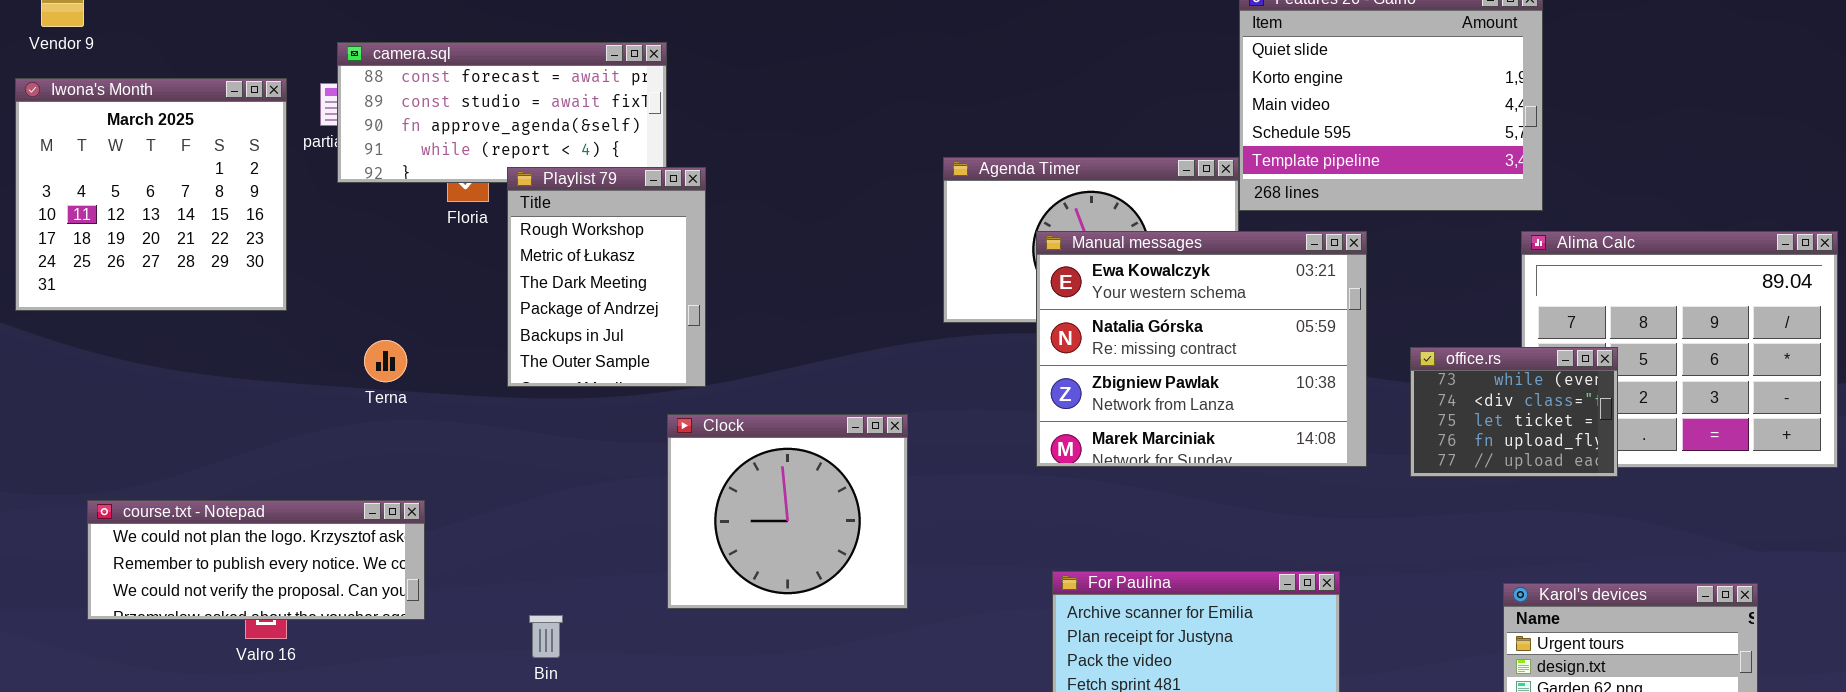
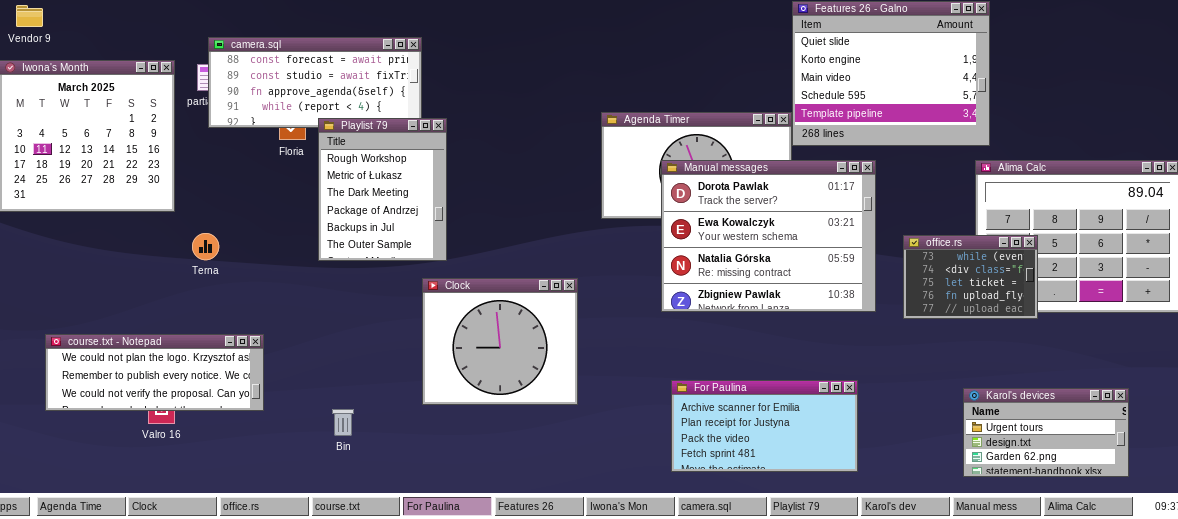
Manual messages: [1036,231,1367,467] -> [661,160,876,312], scrolled up 1 row
Terna: [364,340,407,382] -> [192,233,219,260], moved

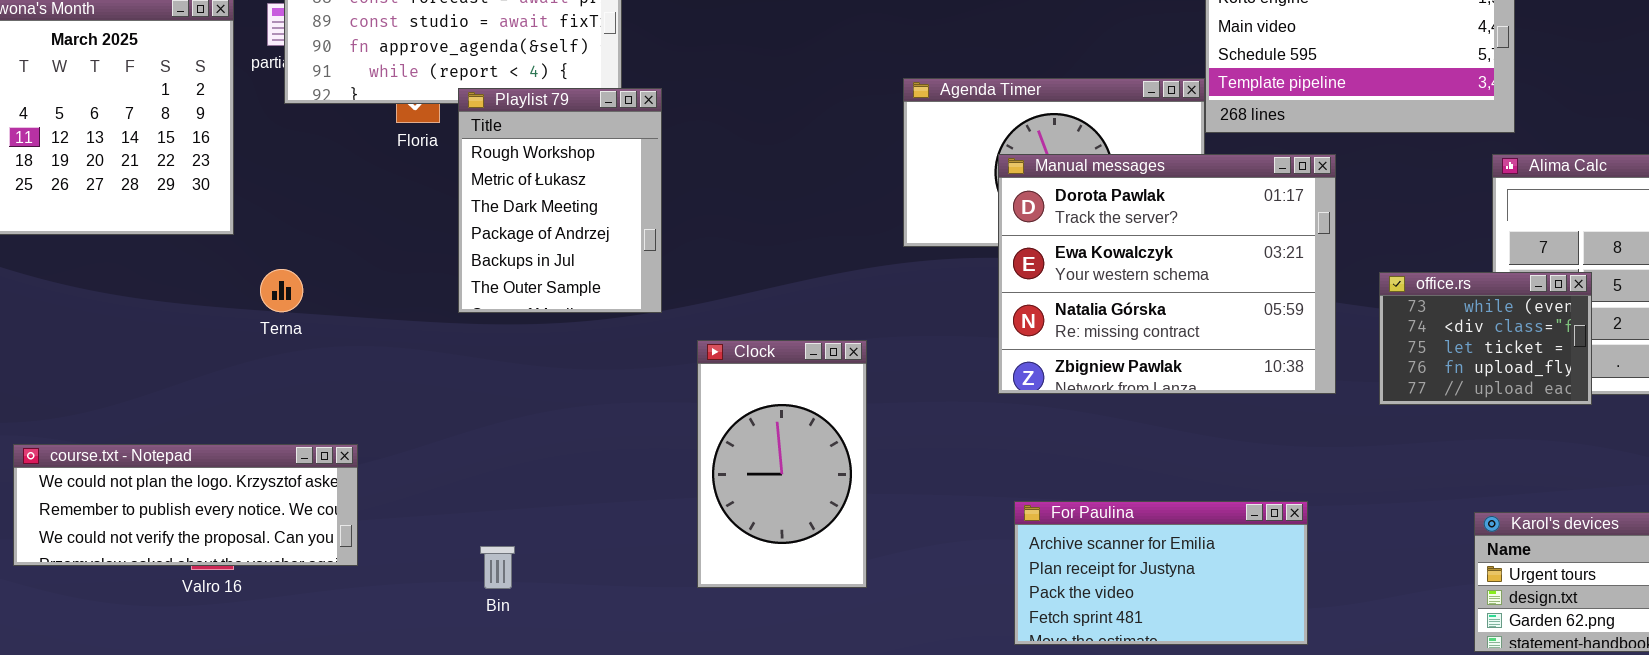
Clock: [422,278,578,405] -> [697,340,867,588], resized
course.txt - Notepad: [45,334,264,411] -> [13,444,358,566], moved

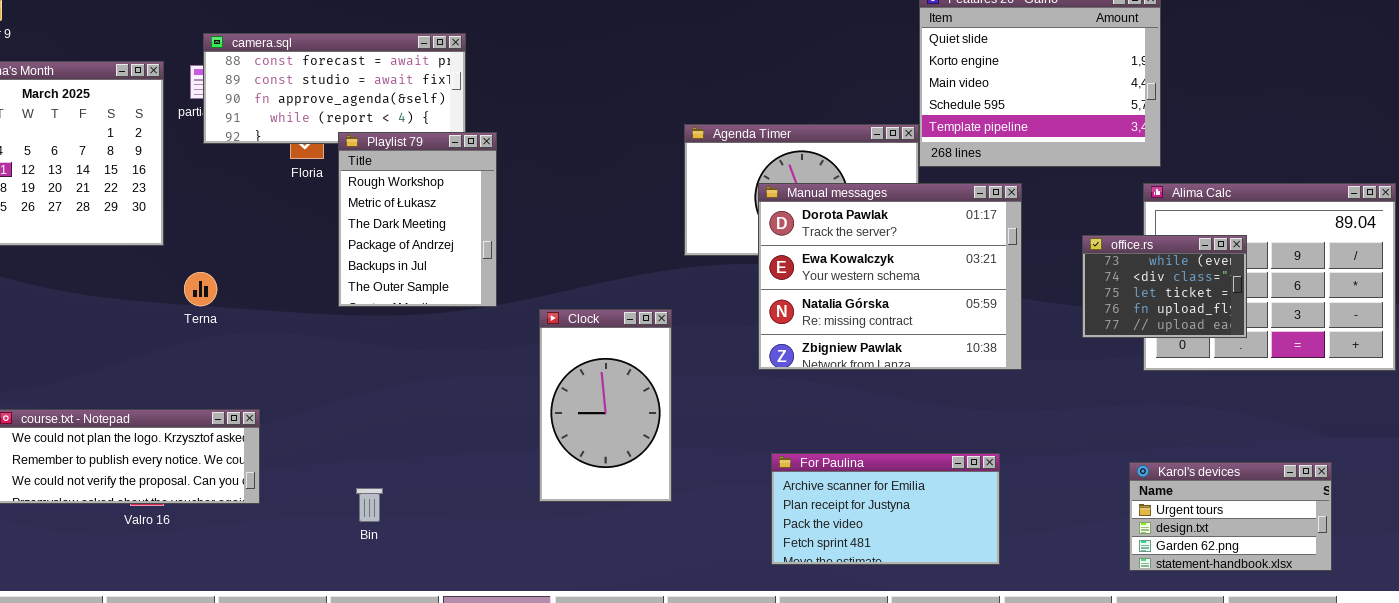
office.rs: [1379,272,1592,405] -> [1082,235,1247,338], moved
Clock: [697,340,867,588] -> [539,309,672,502], moved

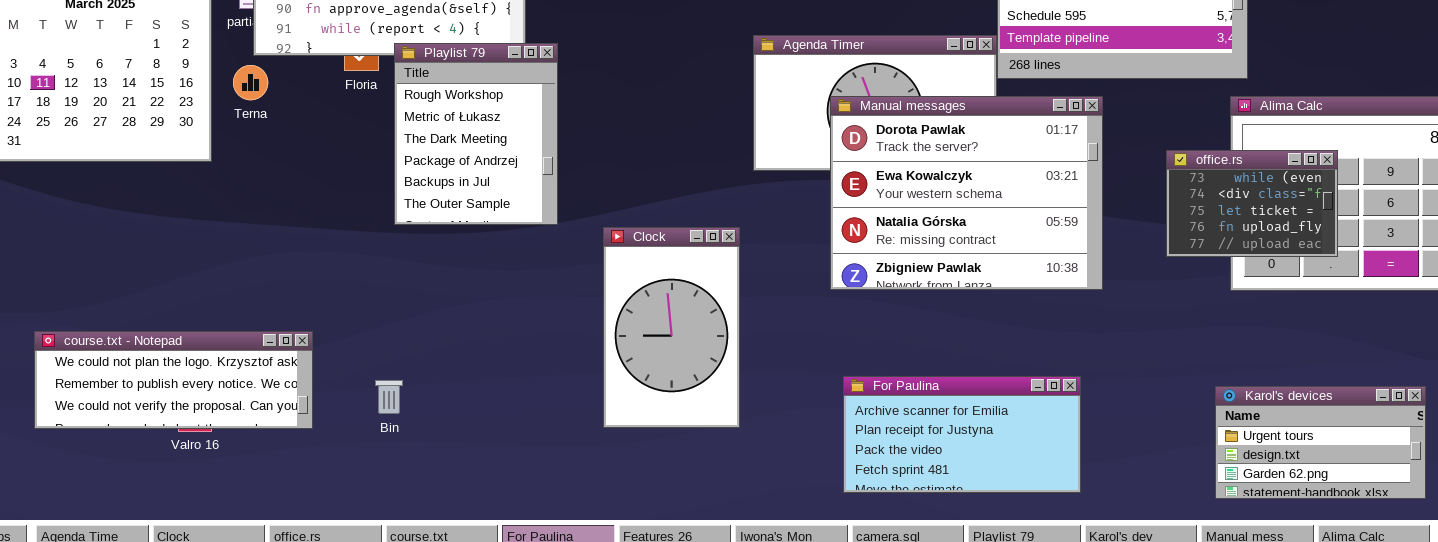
Terna: [184,272,217,306] -> [233,65,268,100], moved
Bin: [356,488,383,522] -> [375,380,403,414], moved

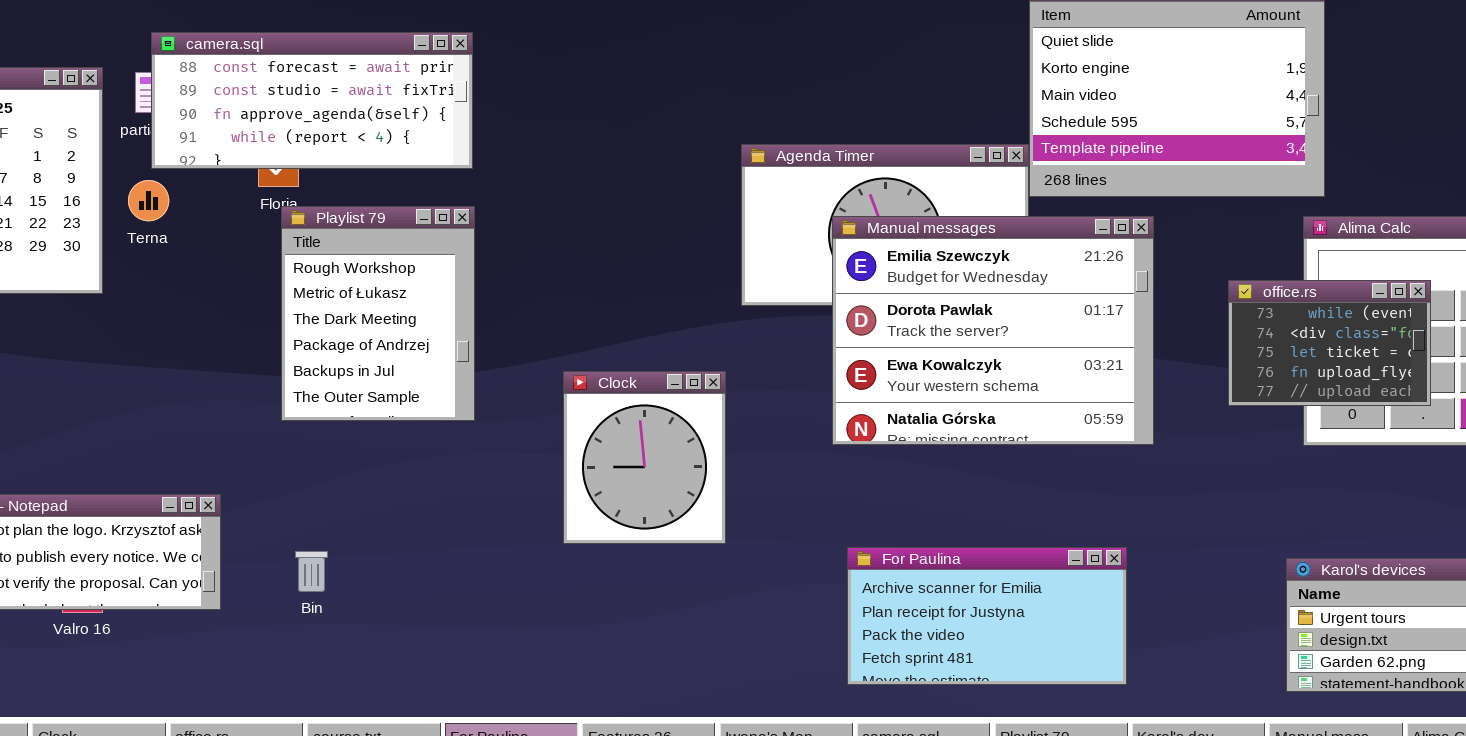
Playlist 79: [394,43,558,225] -> [281,206,475,421], moved
Manual messages: [830,96,1103,290] -> [832,216,1154,445], scrolled up 1 row
Clock: [603,227,740,428] -> [563,371,726,544], resized

